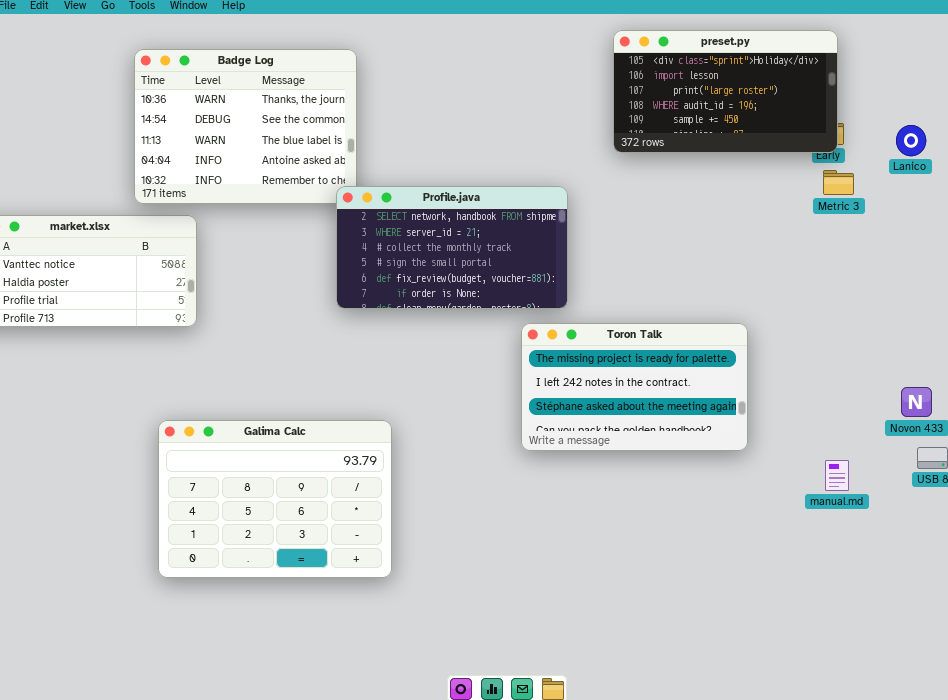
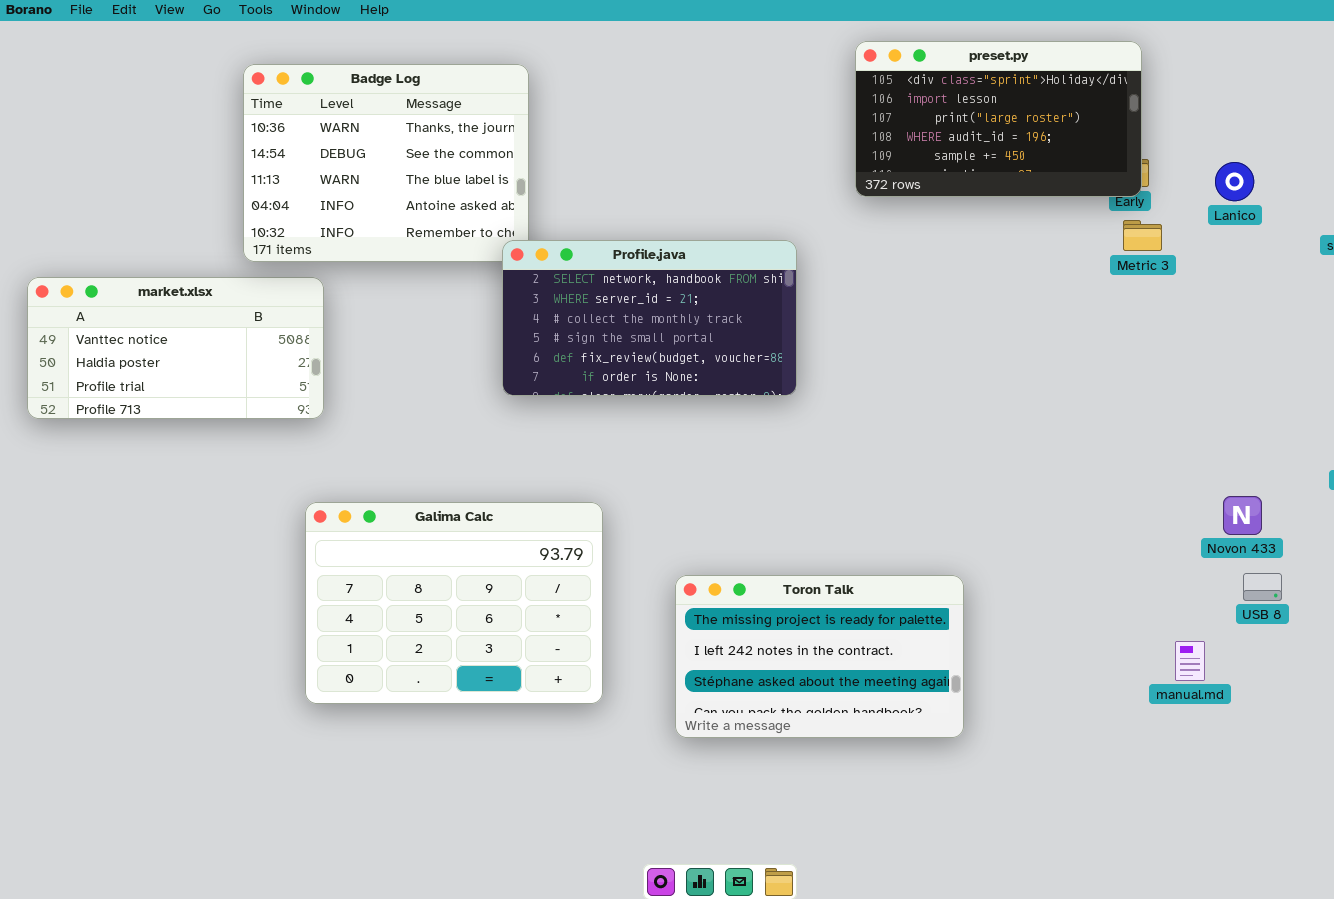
Toron Talk: [521,323,748,451] -> [675,575,964,738], moved
Galima Calc: [158,420,392,578] -> [305,502,603,704], moved
manual.md: [825,460,849,491] -> [1175,641,1205,681], moved

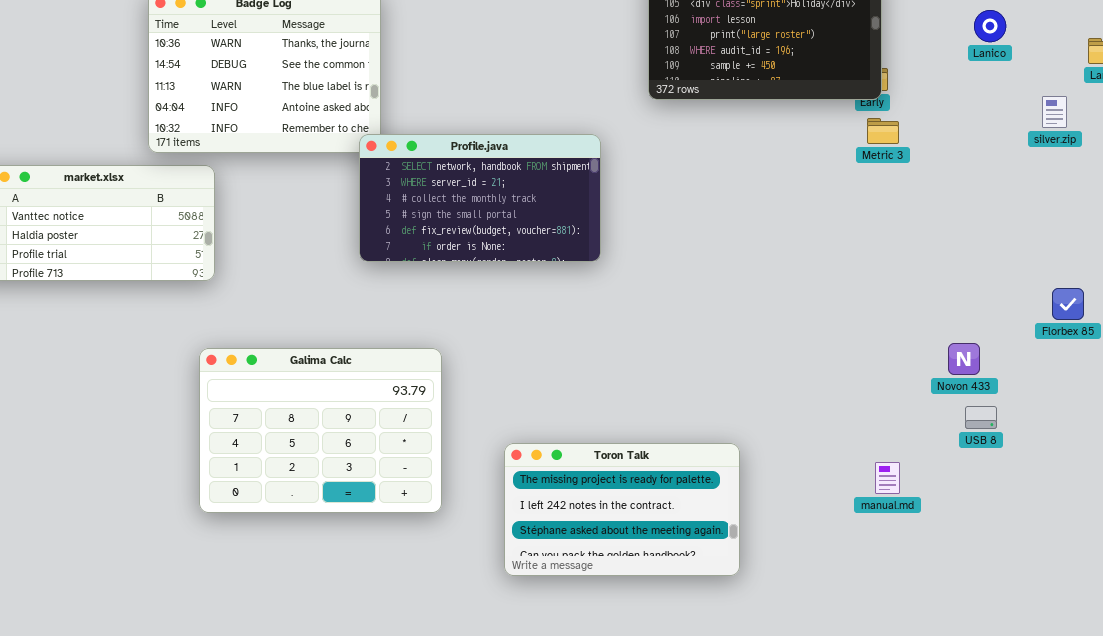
Lanico: [1215,162,1254,201] -> [974,10,1006,42], moved
Toron Talk: [675,575,964,738] -> [504,443,740,576], moved
manual.md: [1175,641,1205,681] -> [875,462,900,494], moved

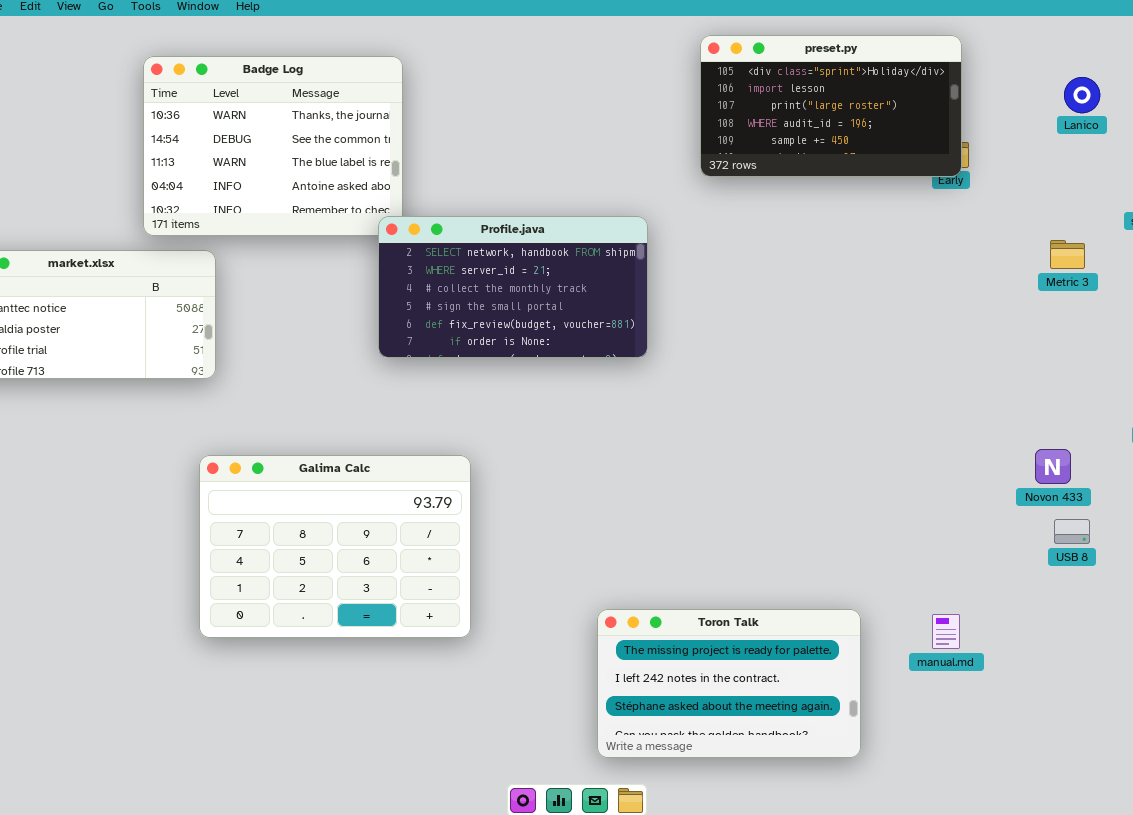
Metric 3: [867,118,899,144] -> [1050,240,1085,269], moved
Toron Talk: [504,443,740,576] -> [597,609,861,758], moved
manual.md: [875,462,900,494] -> [932,614,960,649], moved

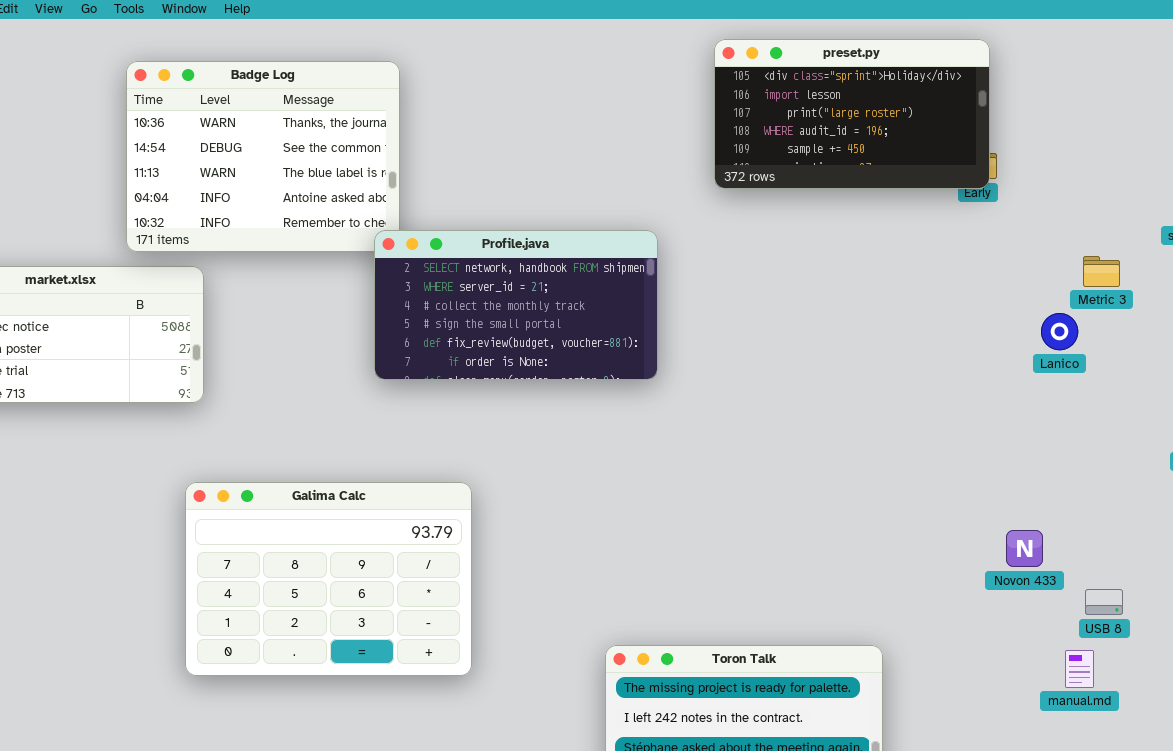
Lanico: [1064,77,1100,113] -> [1041,313,1078,350], moved
Novon 433: [1035,449,1071,484] -> [1006,530,1043,567], moved
USB 8: [1054,519,1090,544] -> [1085,589,1123,615], moved
manual.md: [932,614,960,649] -> [1065,650,1094,688], moved

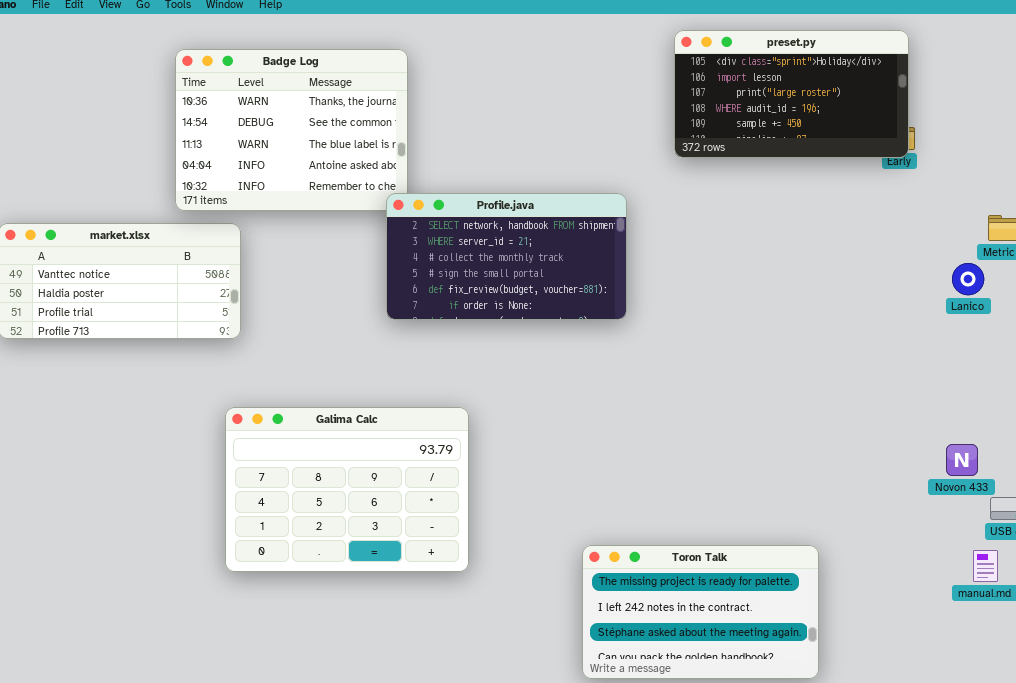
Novon 433: [1006,530,1043,567] -> [946,444,978,476], moved

